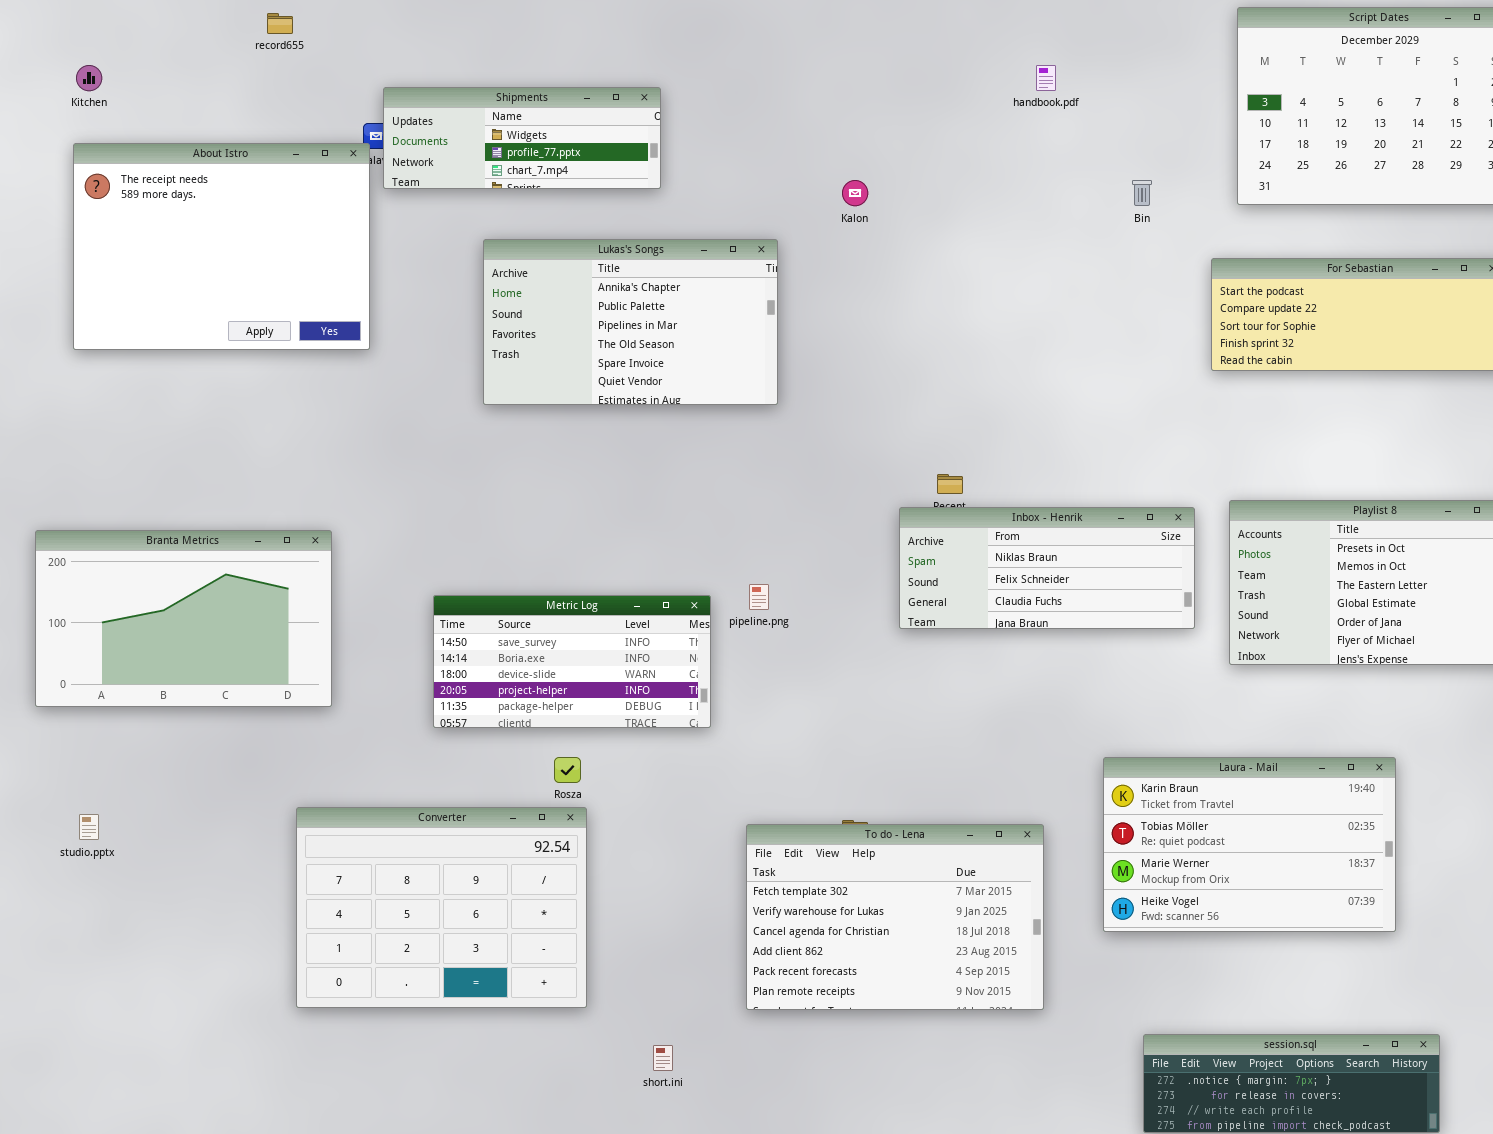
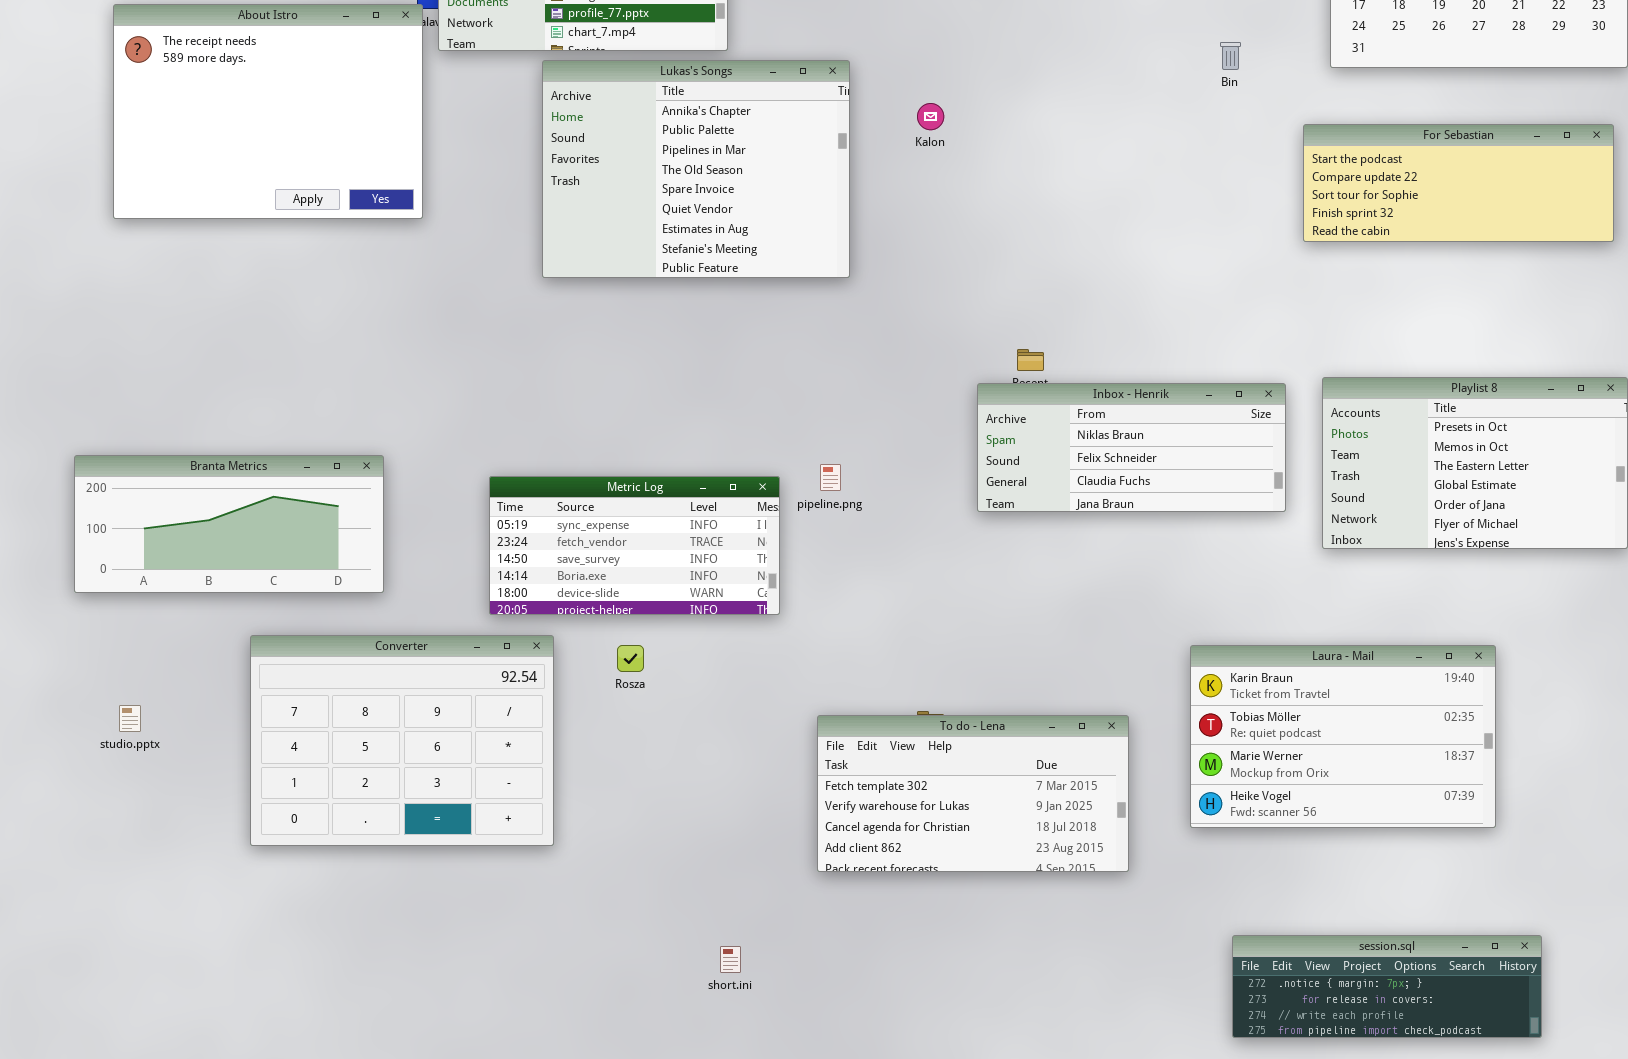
Kalon: [842,180,868,206] -> [917,103,944,130], moved
Lukas's Songs: [483,239,778,405] -> [542,60,850,278], resized
Branta Metrics: [35,530,332,707] -> [74,455,384,593], resized
Metric Log: [433,595,711,728] -> [489,476,780,615], scrolled up 2 rows
Converter: [296,807,587,1008] -> [250,635,554,846], moved
To do - Lena: [746,824,1044,1010] -> [817,715,1129,872], resized

